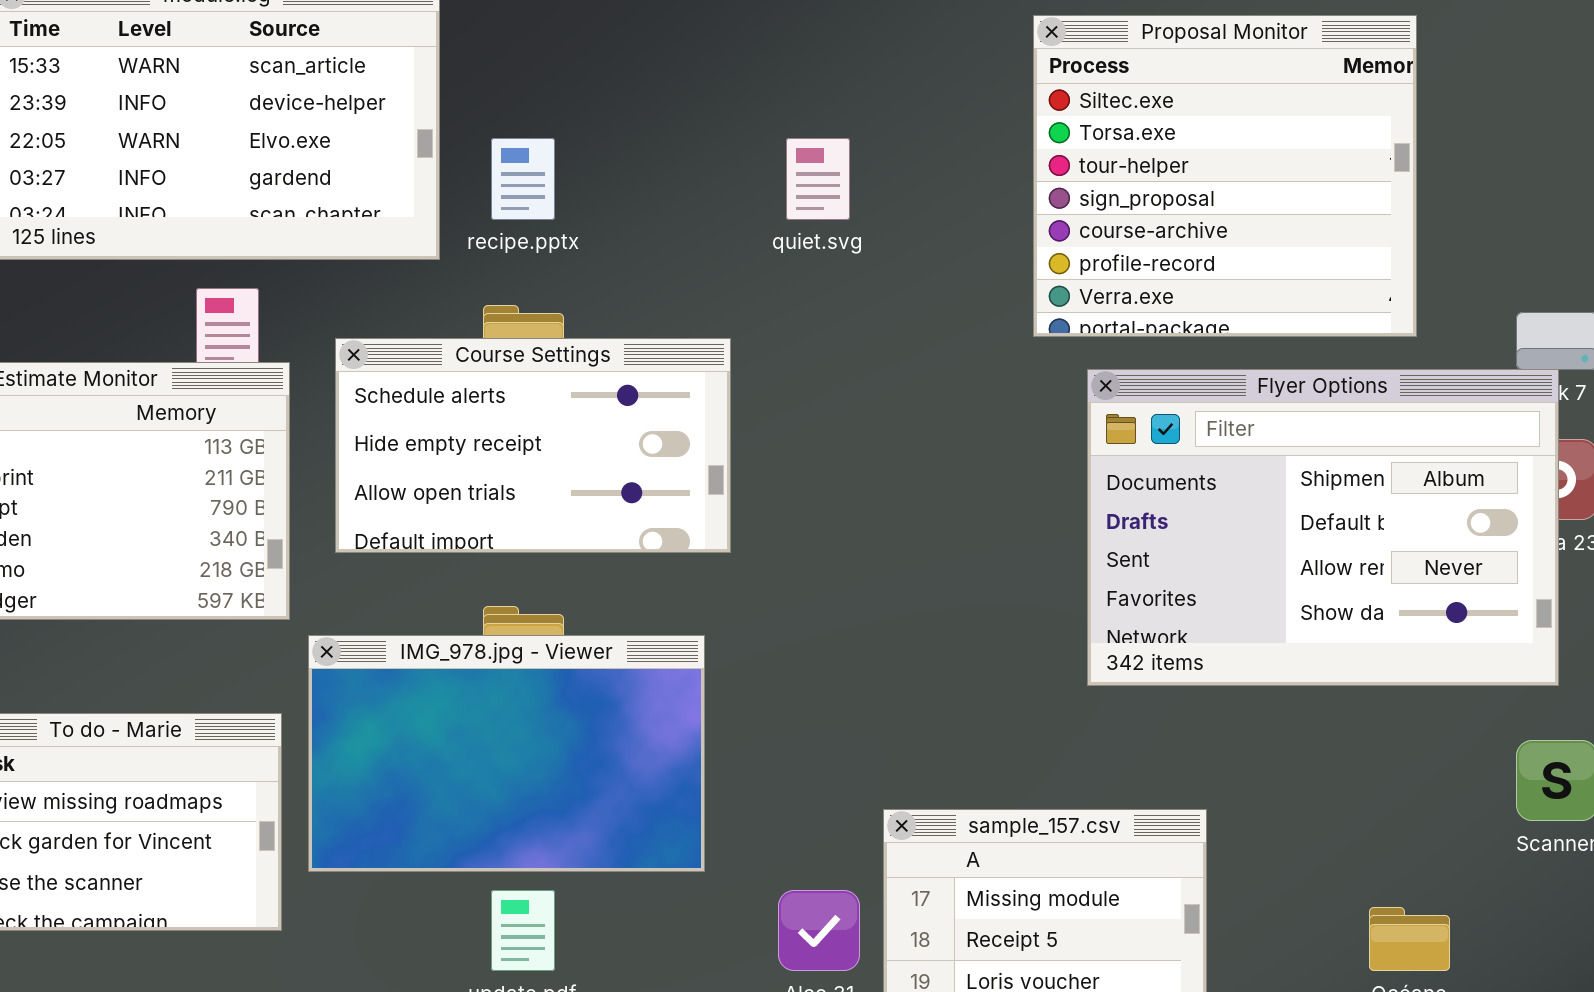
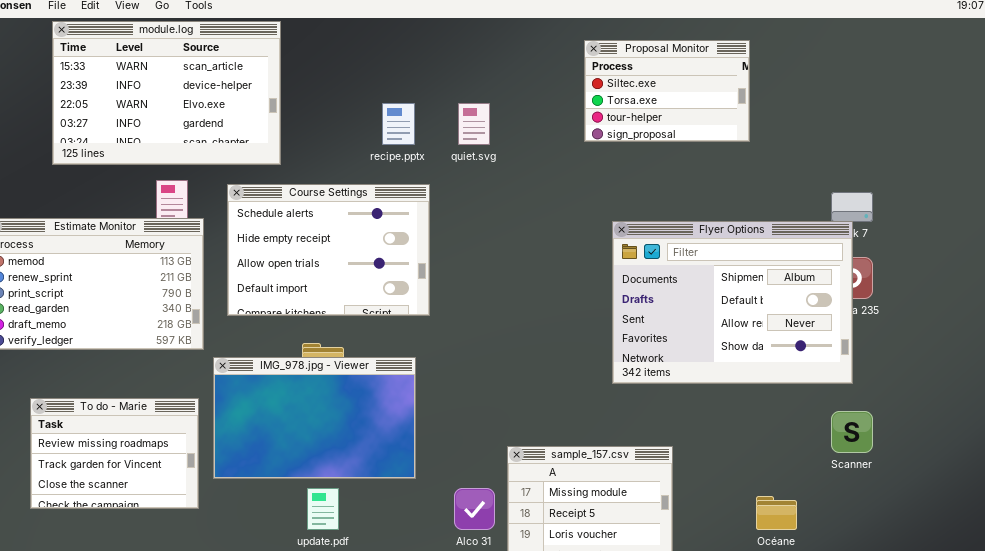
Proposal Monitor: [1033,15,1417,337] -> [584,40,750,142], resized
recipe.pptx: [491,138,555,220] -> [382,103,415,145], moved
Course Settings: [335,338,731,553] -> [227,184,430,316], resized

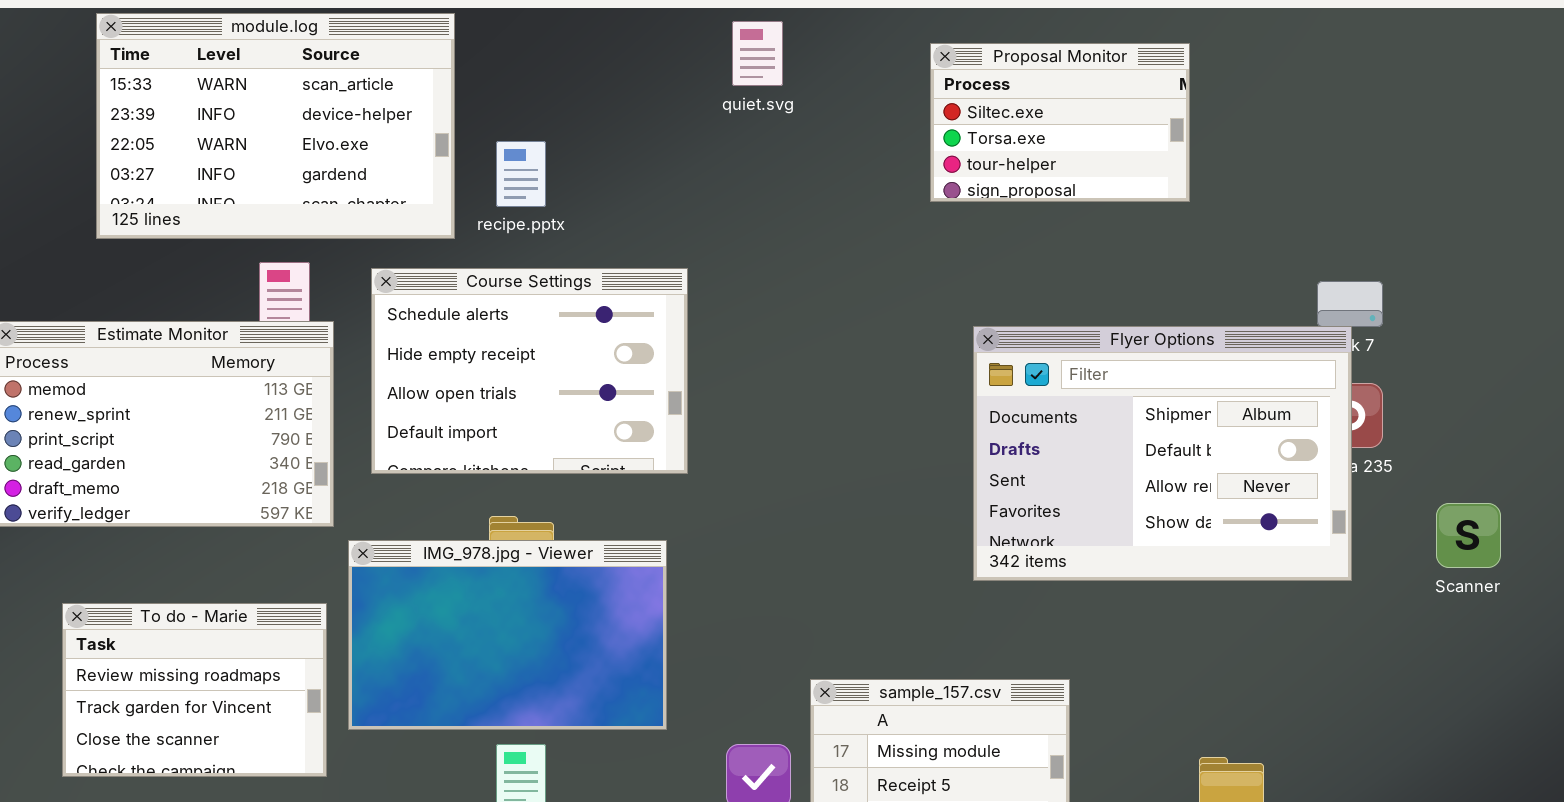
recipe.pptx: [382,103,415,145] -> [496,141,546,207], moved
quiet.svg: [458,103,490,145] -> [732,21,783,86], moved
Scanner: [831,411,873,453] -> [1436,503,1501,568], moved

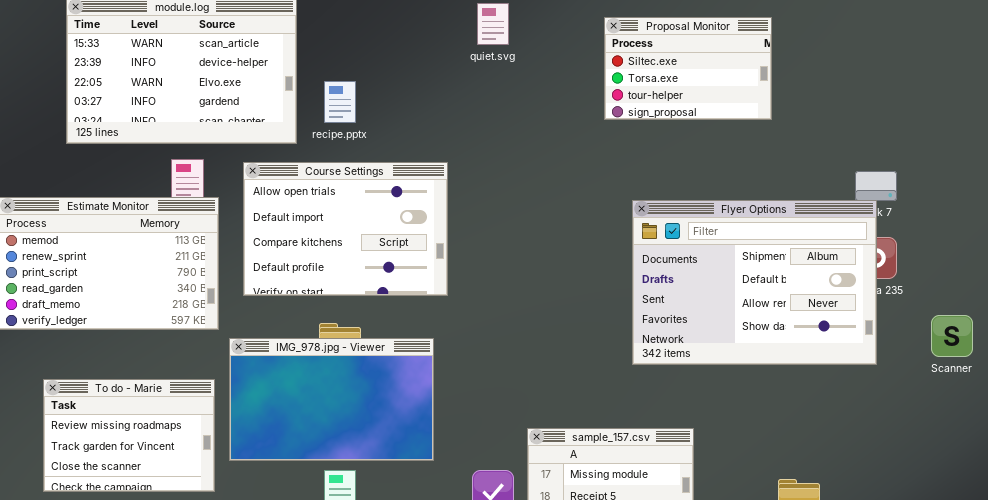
Course Settings: [371,268,688,474] -> [243,162,448,296], scrolled down 2 rows

